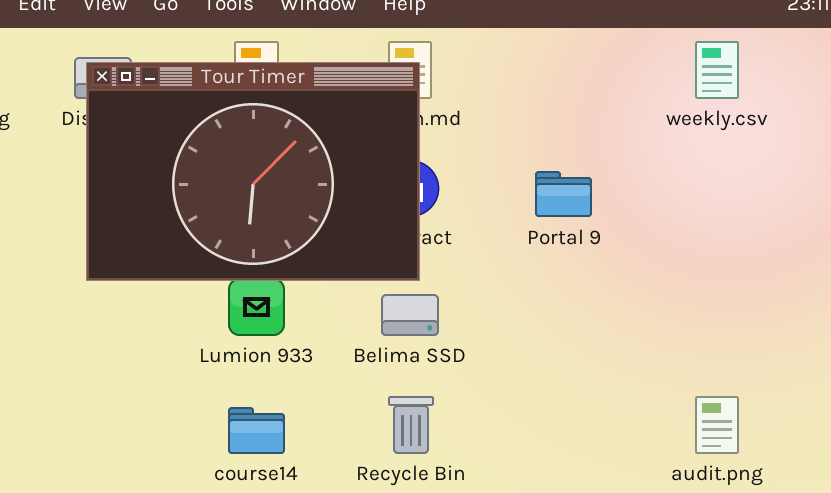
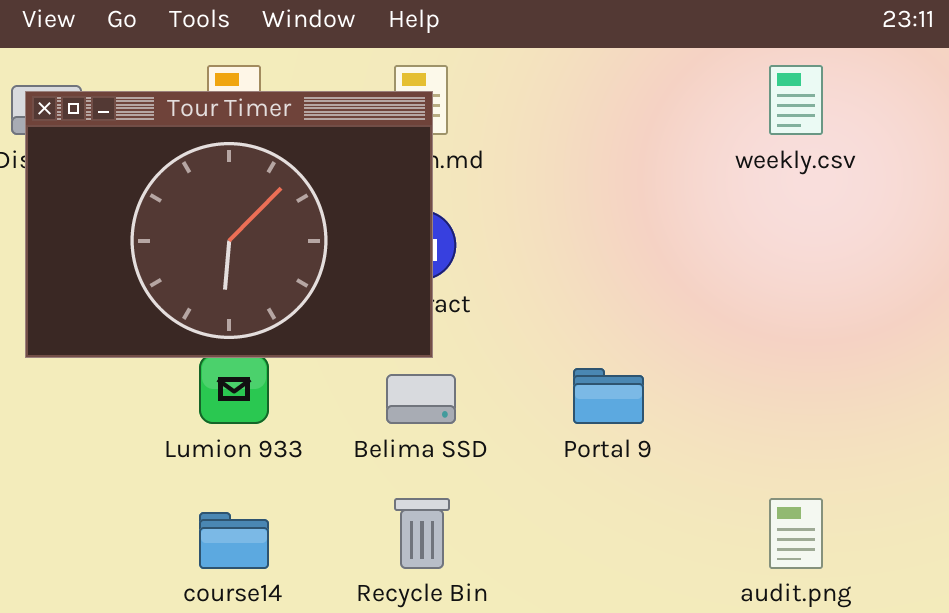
Portal 9: [535,171,592,217] -> [573,368,644,424], moved

